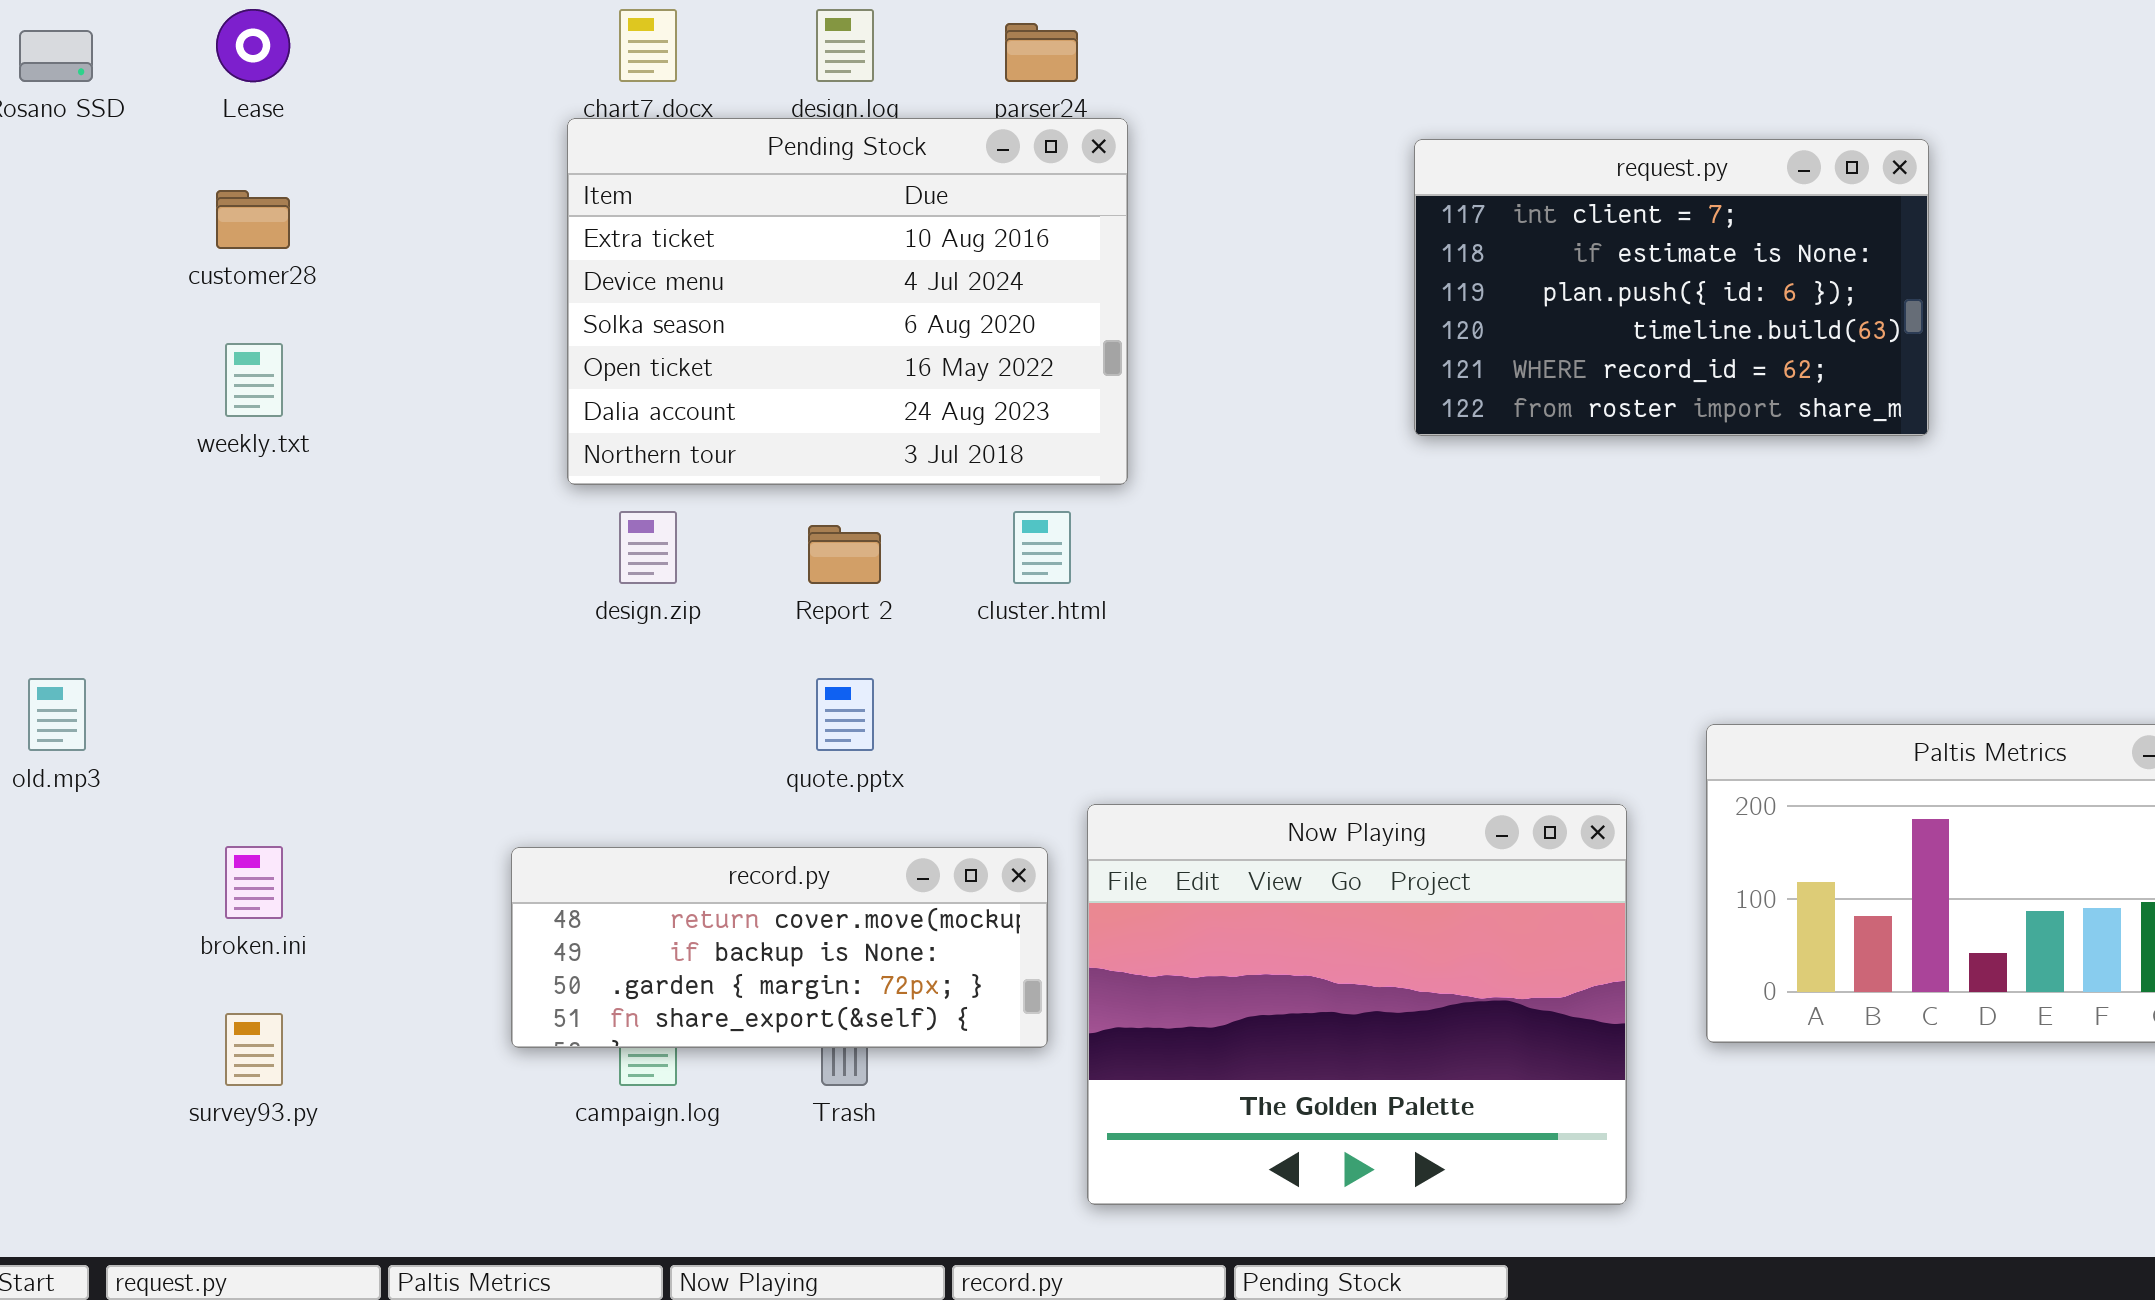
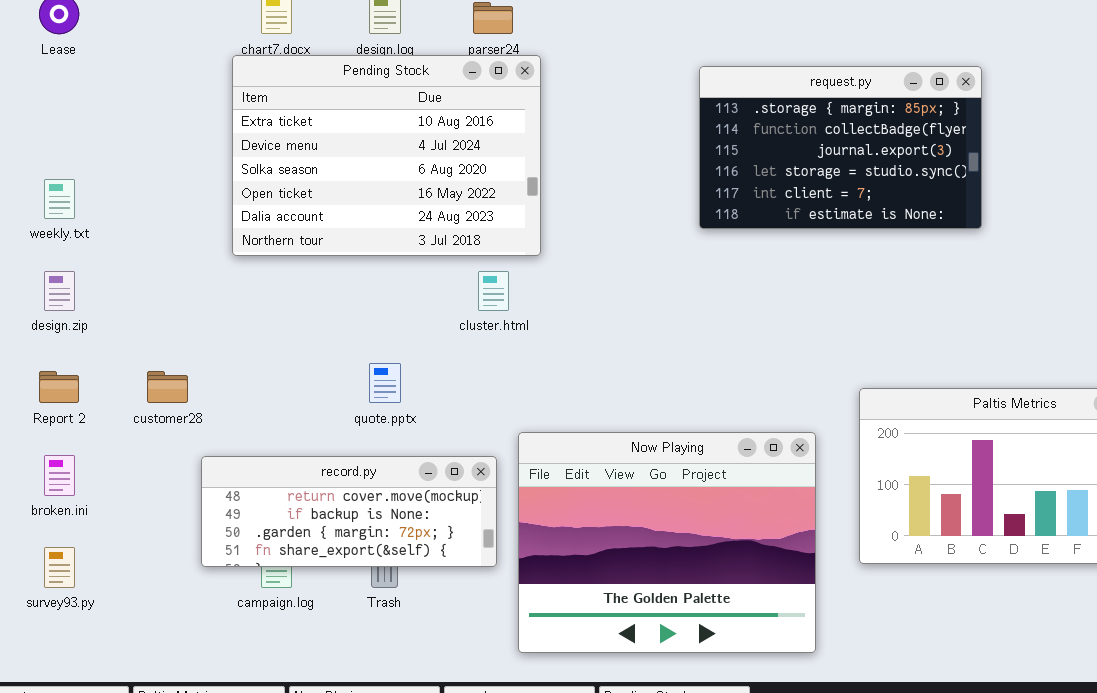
request.py: [1414,139,1929,436] -> [699,66,982,229], scrolled up 4 rows
customer28: [216,190,290,249] -> [147,371,188,403], moved
design.zip: [619,511,677,584] -> [44,271,75,311], moved
Report 2: [808,525,881,584] -> [39,371,79,403], moved

